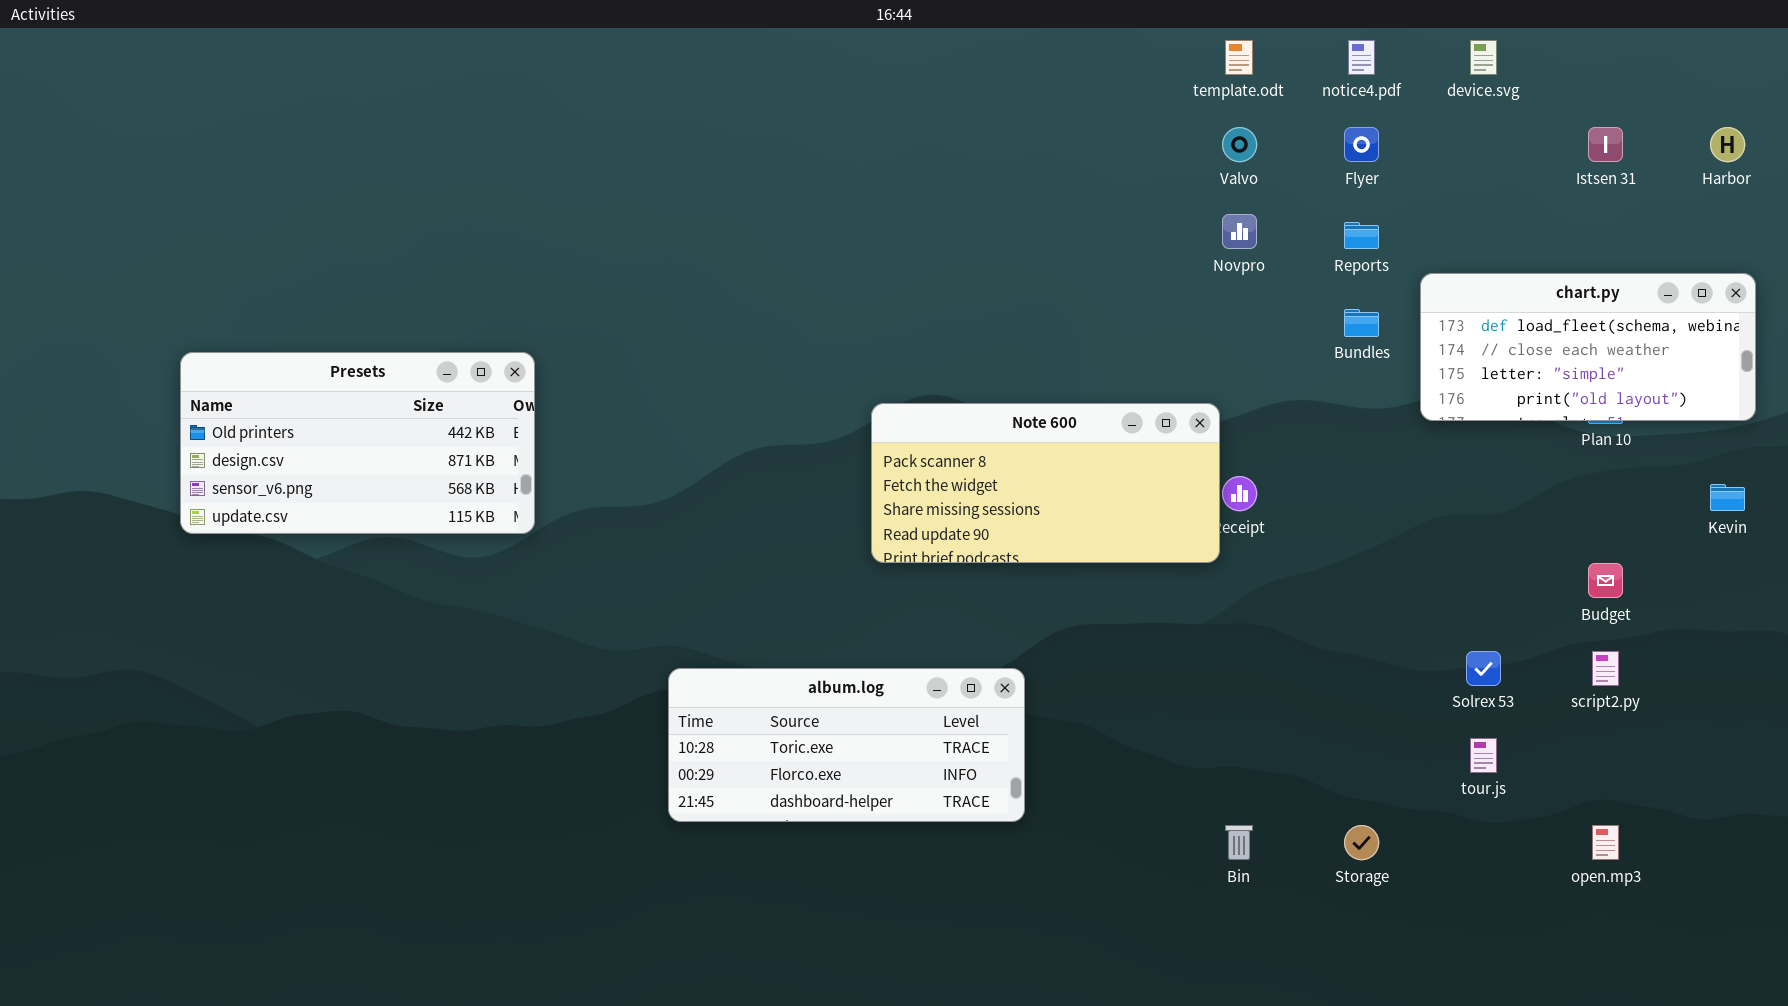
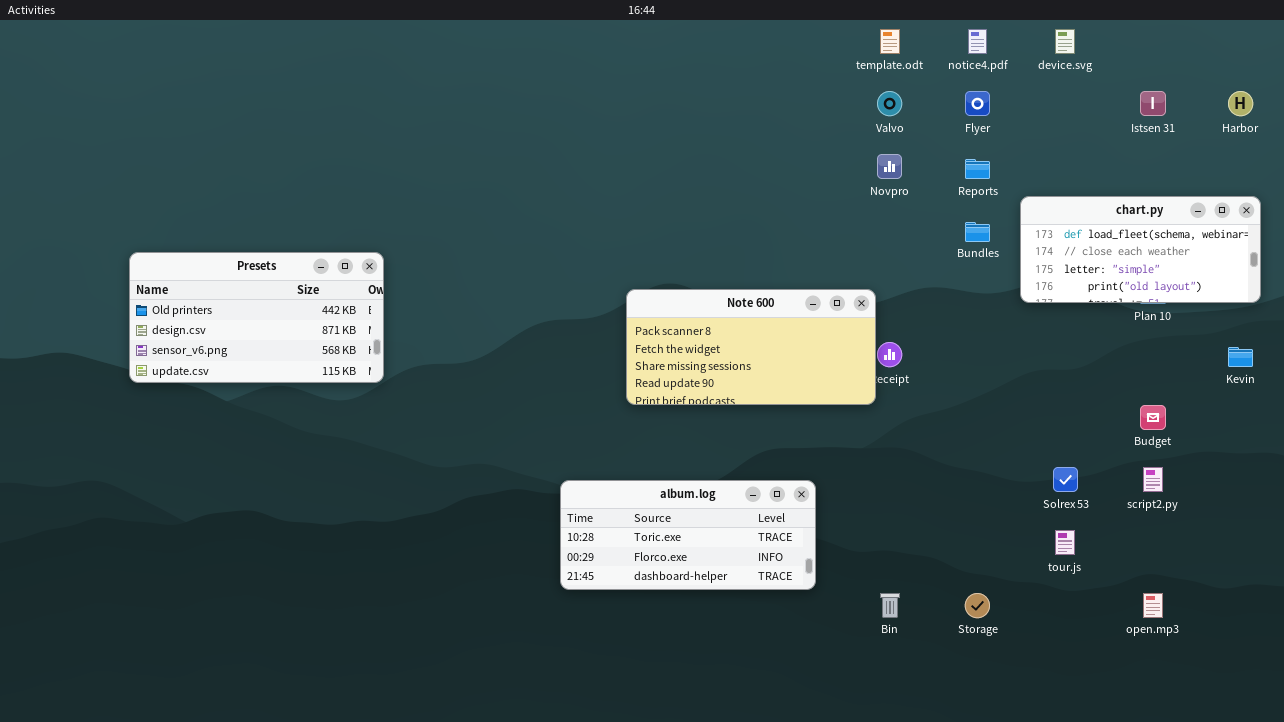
album.log: [668,668,1025,822] -> [560,480,816,590], moved

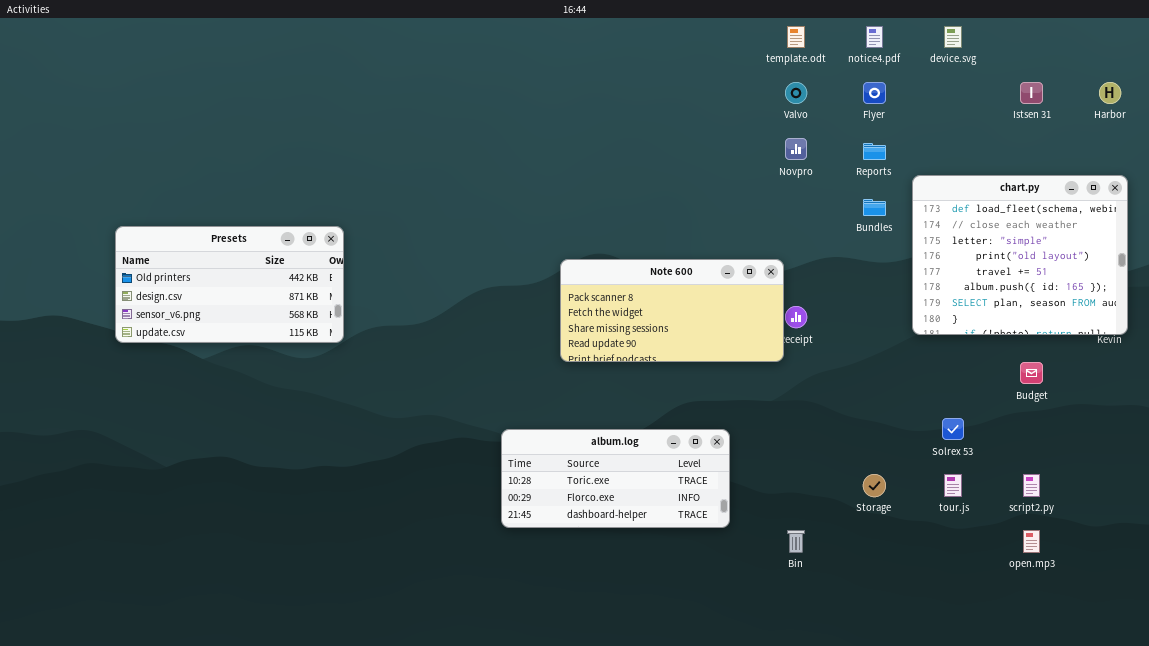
chart.py: [1020,196,1261,303] -> [912,175,1128,335], resized
script2.py: [1143,467,1163,492] -> [1023,474,1040,497], moved
Storage: [965,593,990,618] -> [863,474,886,497], moved

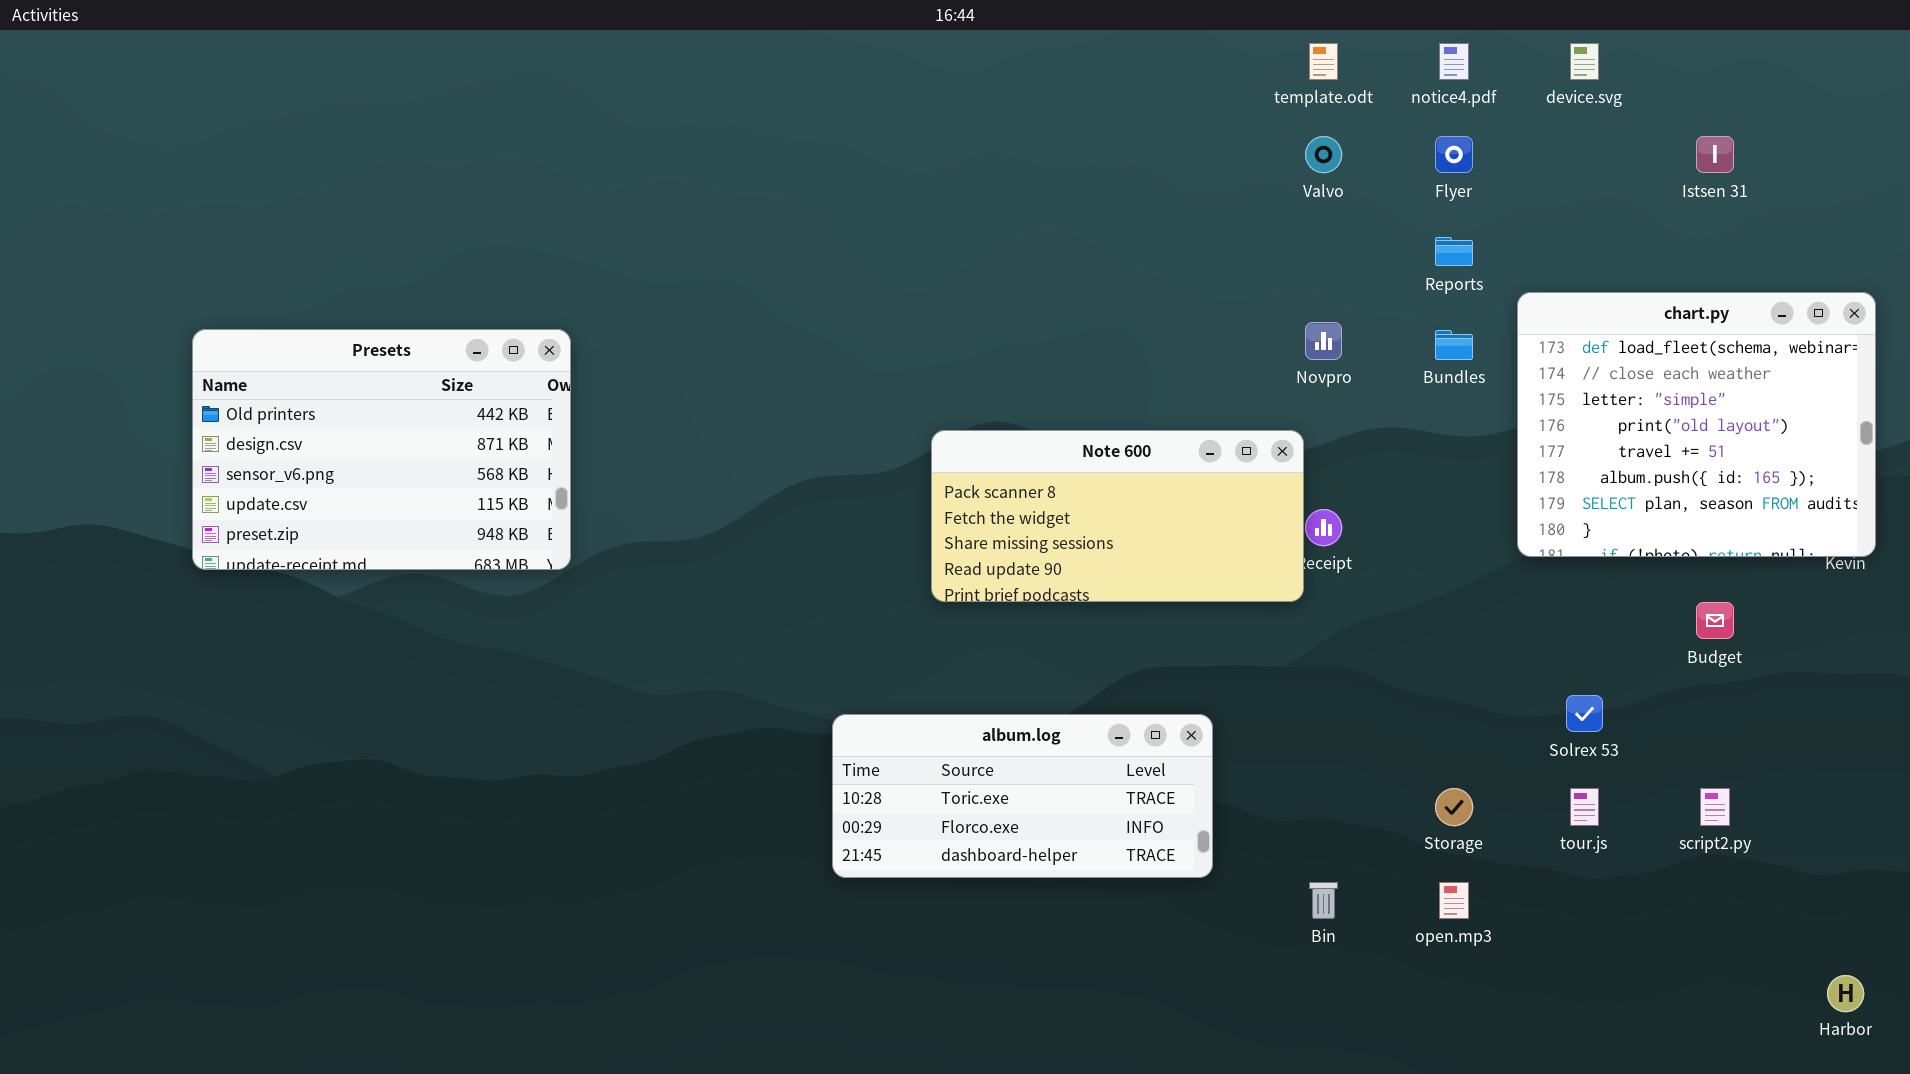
Harbor: [1099,82,1121,104] -> [1827,975,1864,1012], moved
Novpro: [785,138,807,160] -> [1305,322,1342,360], moved
Presets: [115,226,344,343] -> [192,329,571,570], resized
open.mp3: [1023,530,1040,553] -> [1439,882,1469,919], moved

